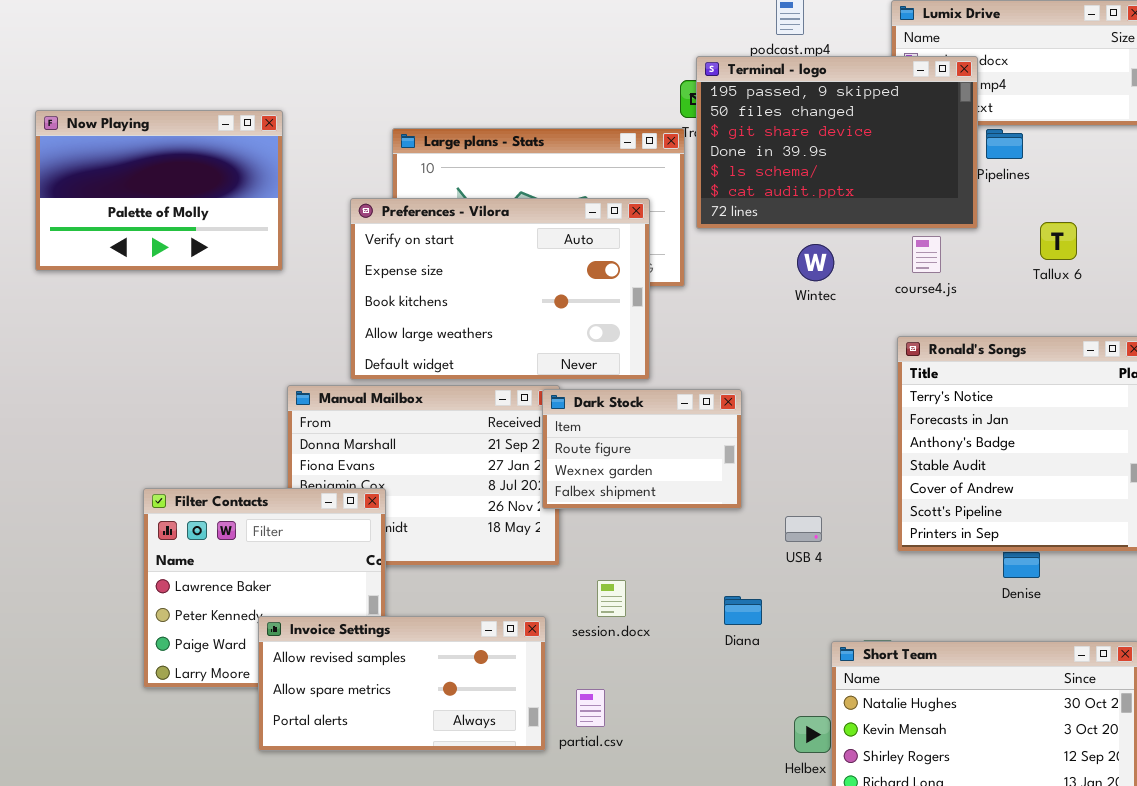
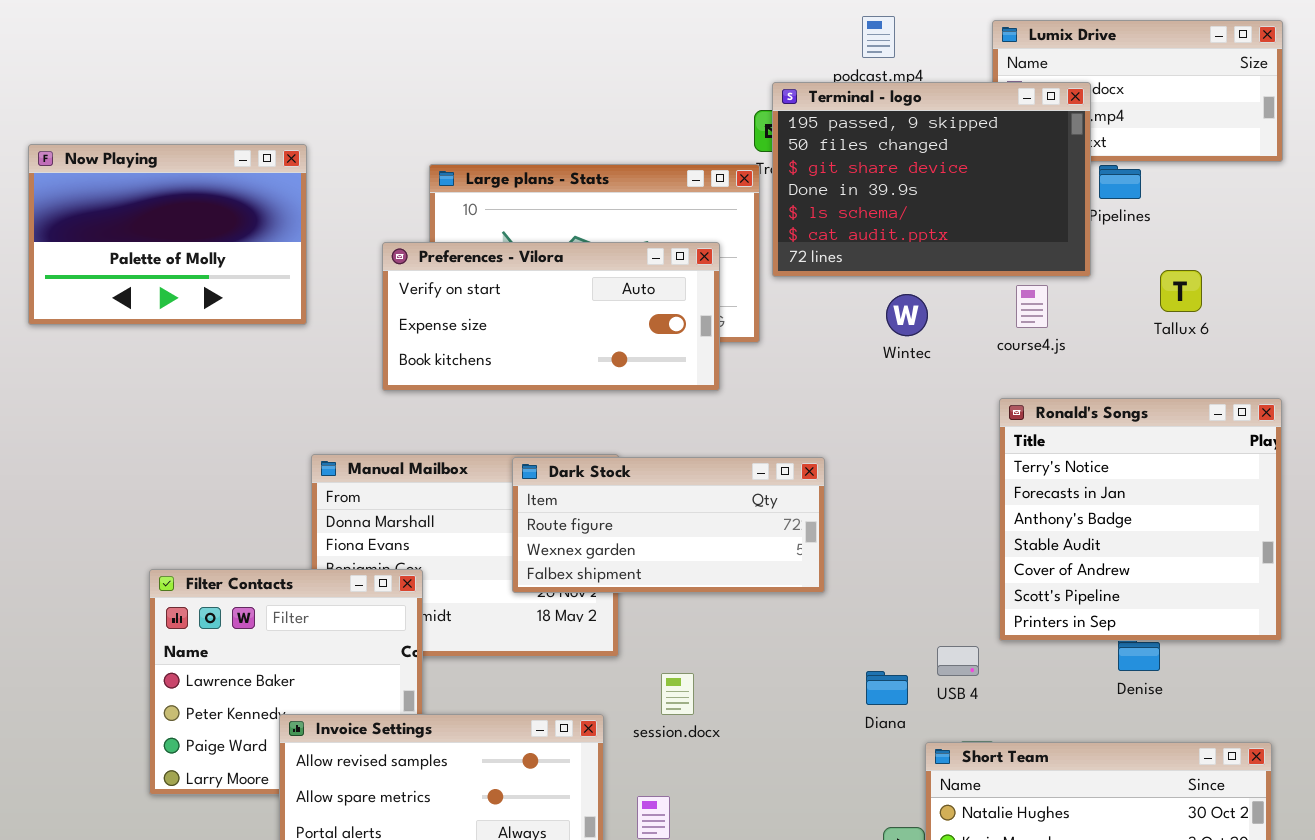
Preferences - Vilora: [350,198,650,380] -> [382,242,720,391], resized
Dark Stock: [542,389,742,509] -> [512,457,825,593], resized
USB 4: [785,516,822,542] -> [937,646,979,676], moved
Diana: [724,596,762,625] -> [866,671,908,705], moved

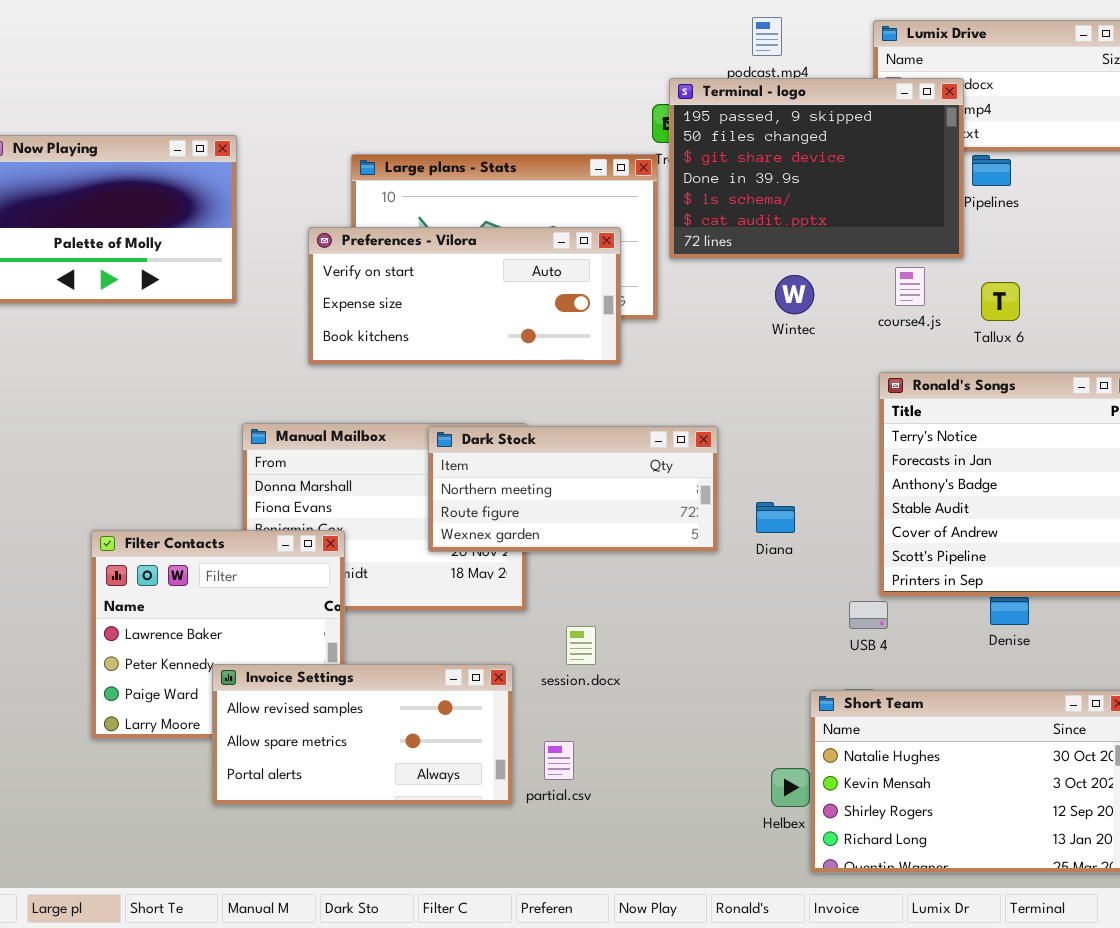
Tallux 6: [1160,270,1202,312] -> [981,282,1020,321], moved
Dark Stock: [512,457,825,593] -> [428,426,718,552], scrolled up 1 row
USB 4: [937,646,979,676] -> [849,601,888,629], moved
Diana: [866,671,908,705] -> [756,502,795,533], moved

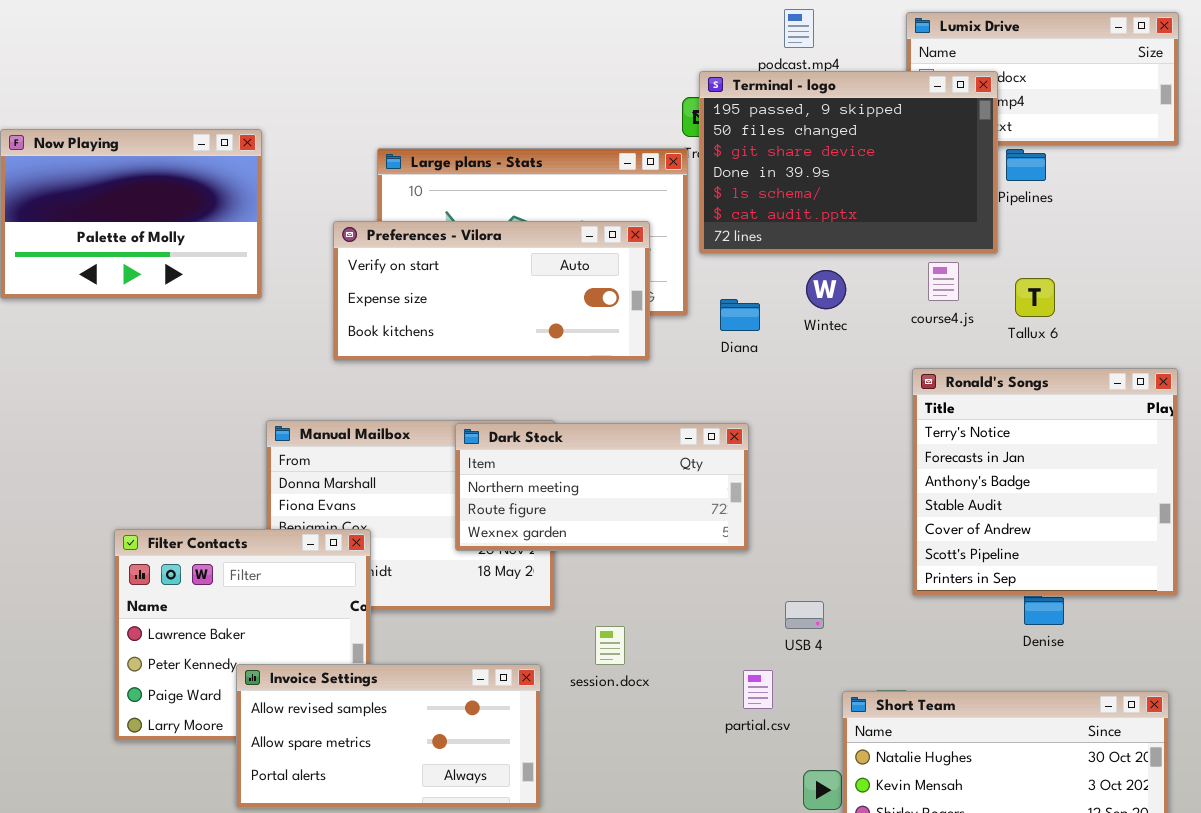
Diana: [756,502,795,533] -> [720,299,760,331], moved
USB 4: [849,601,888,629] -> [785,601,824,629], moved
partial.csv: [544,741,574,780] -> [743,670,773,709], moved

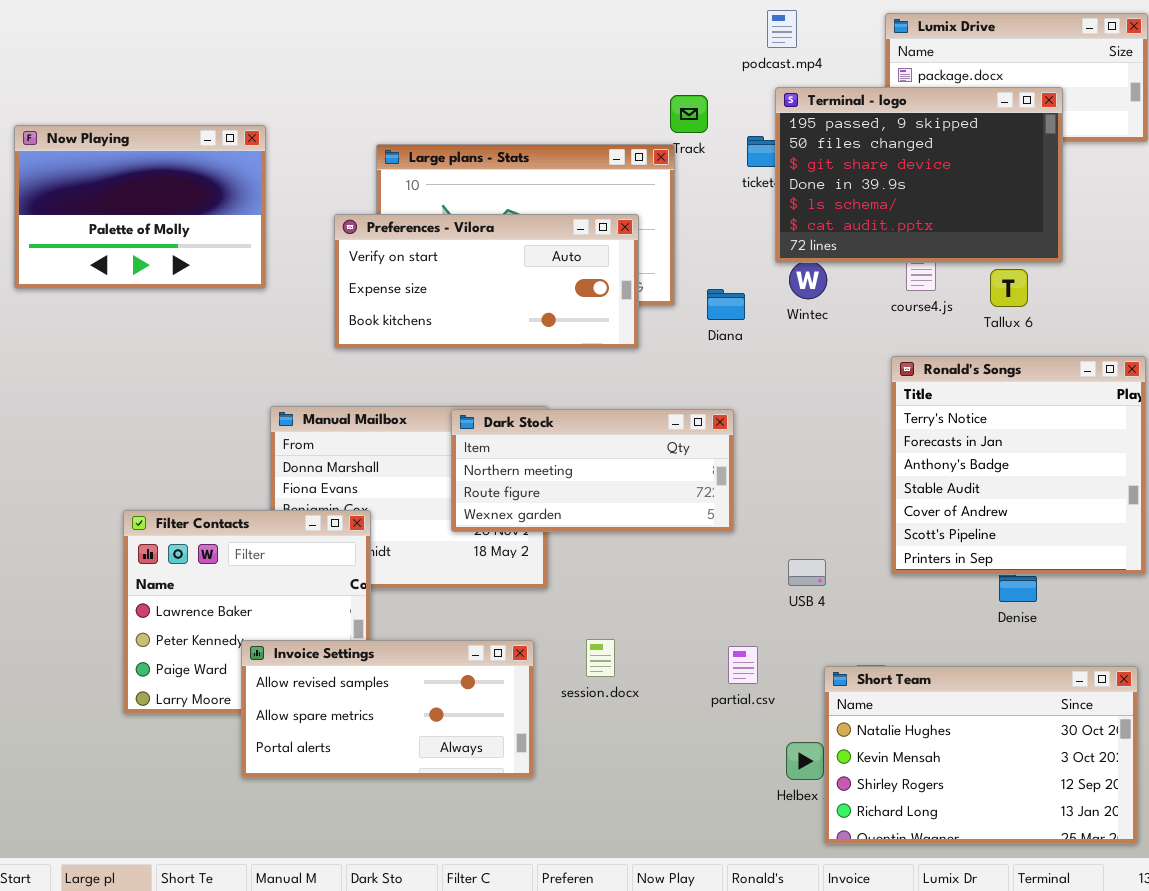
Terminal - logo: [699,71,998,254] -> [775,87,1063,263], moved
USB 4: [785,601,824,629] -> [788,559,826,586], moved
session.docx: [595,626,625,665] -> [586,639,615,677], moved

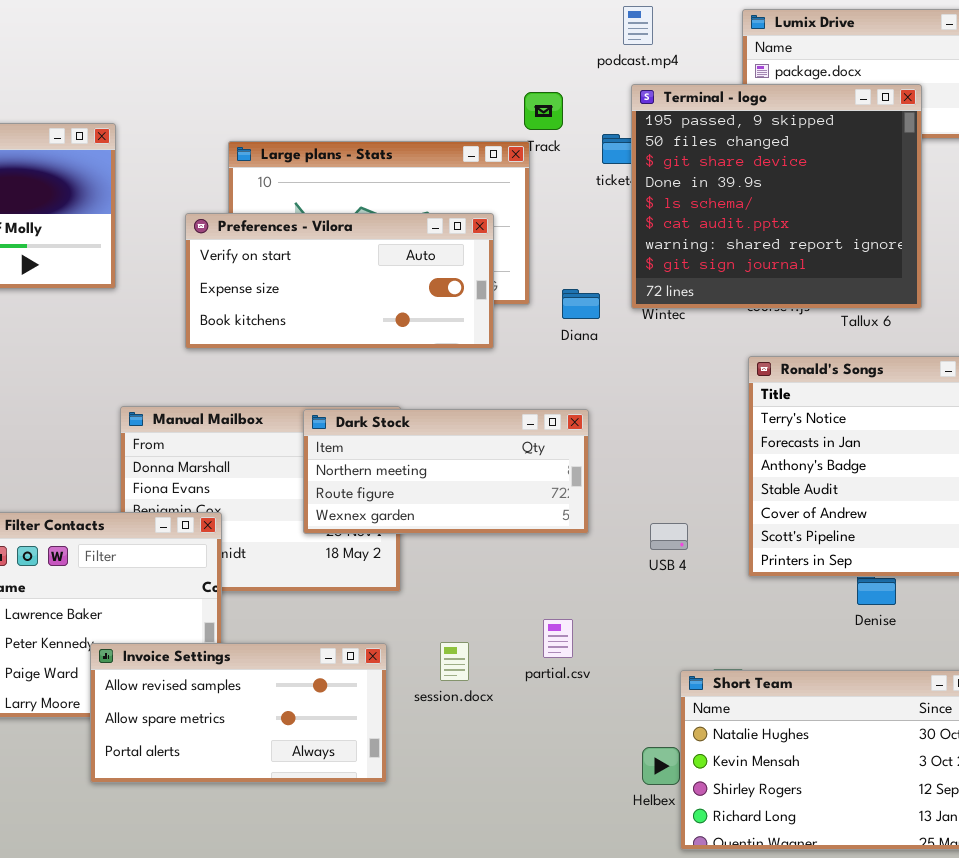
Terminal - logo: [775,87,1063,263] -> [631,84,922,309], resized
USB 4: [788,559,826,586] -> [650,523,688,550], moved
partial.csv: [728,646,758,684] -> [543,619,573,658], moved

